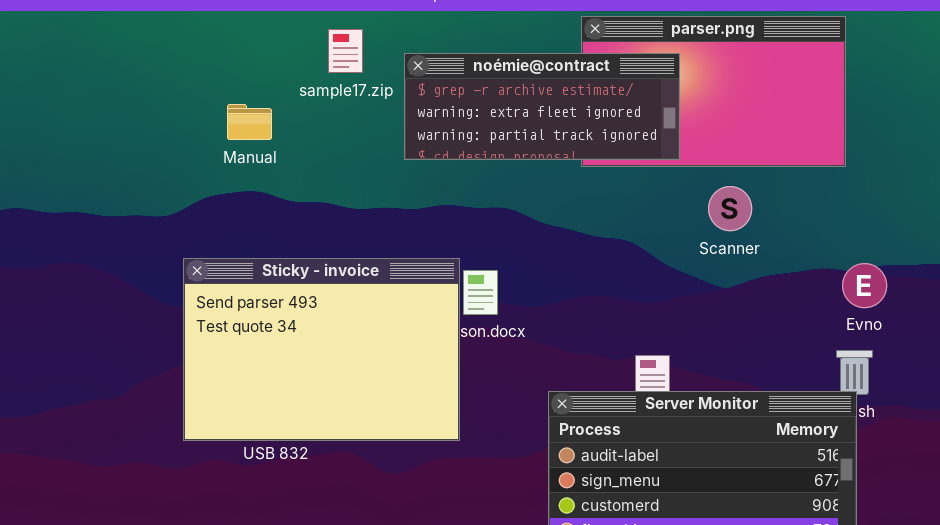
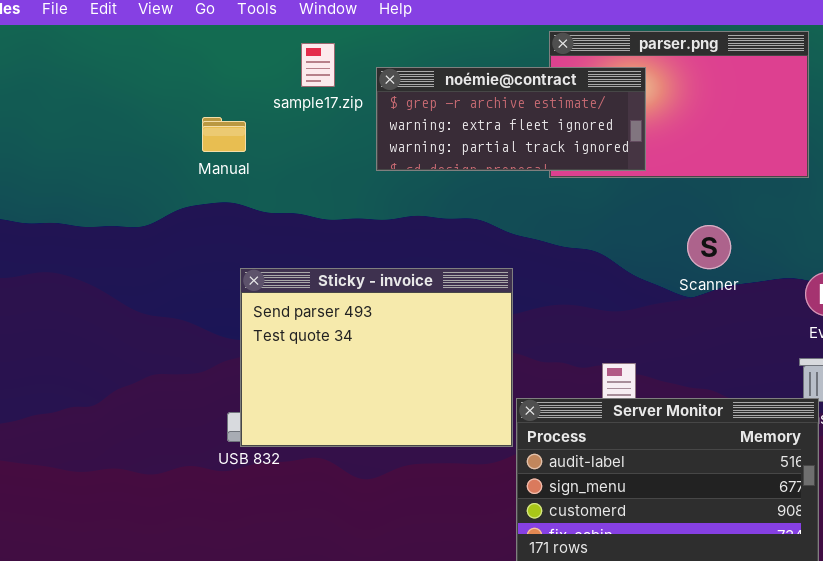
Scanner: [708,186,752,231] -> [687,225,731,269], moved
Sticky - invoice: [183,258,460,441] -> [240,268,513,447], moved

